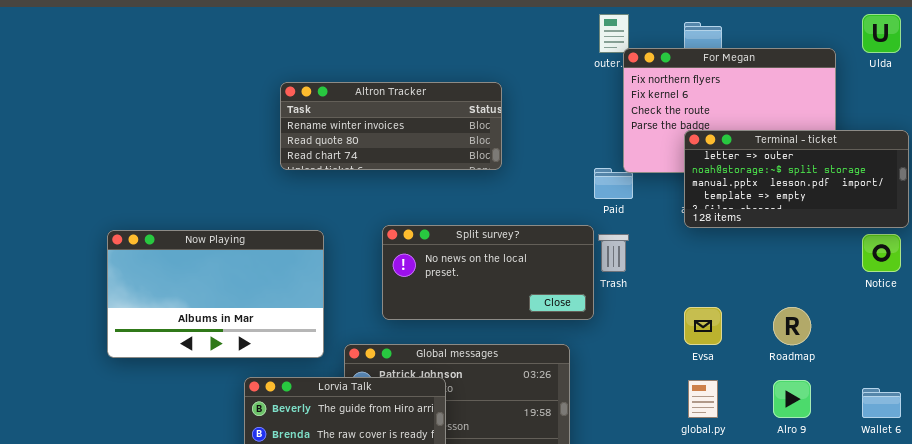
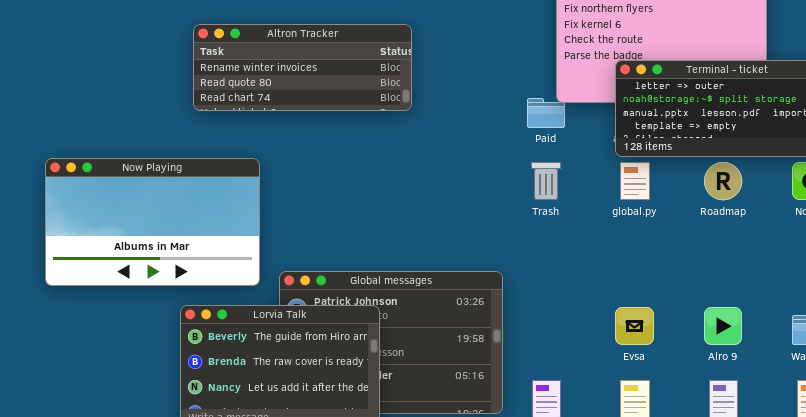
Altron Tracker: [280,82,502,170] -> [193,24,412,111], moved
Split survey?: [382,225,594,320] -> none, closed
Evsa: [684,307,722,345] -> [615,307,654,345], moved
Roadmap: [773,307,811,345] -> [704,162,742,200], moved
global.py: [688,380,718,418] -> [620,162,650,200], moved

